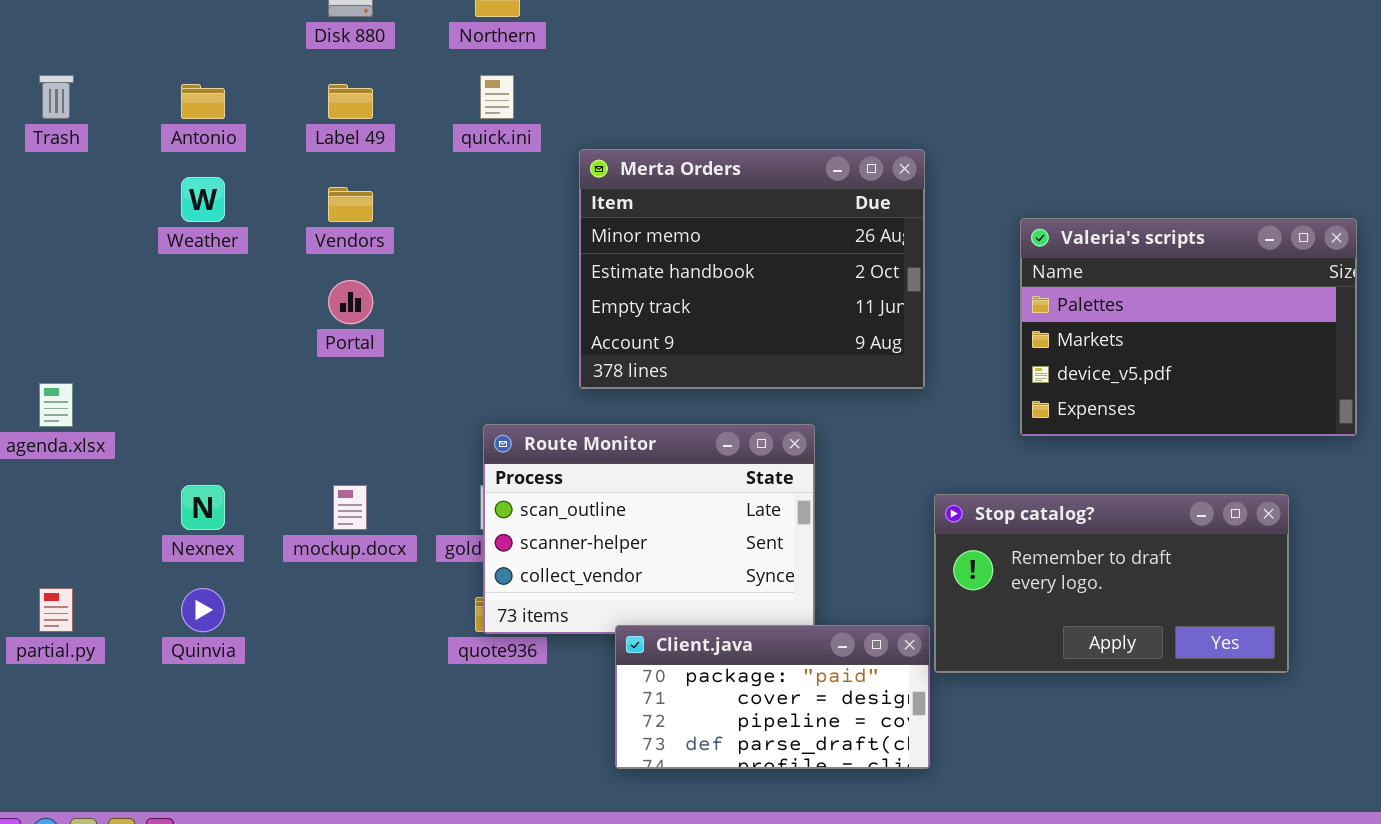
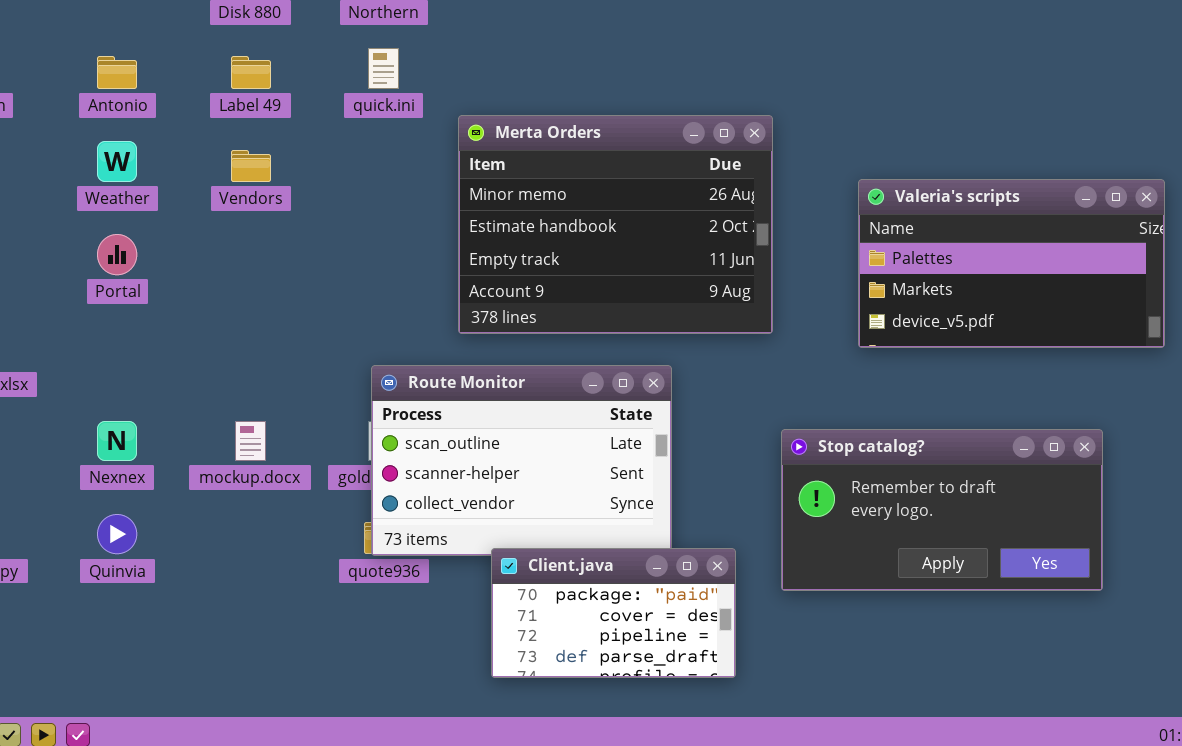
Valeria's scripts: [1020,218,1357,436] -> [858,179,1165,348], resized
Portal: [328,280,373,324] -> [97,234,137,275], moved
Client.java: [615,625,930,769] -> [491,548,736,678], resized

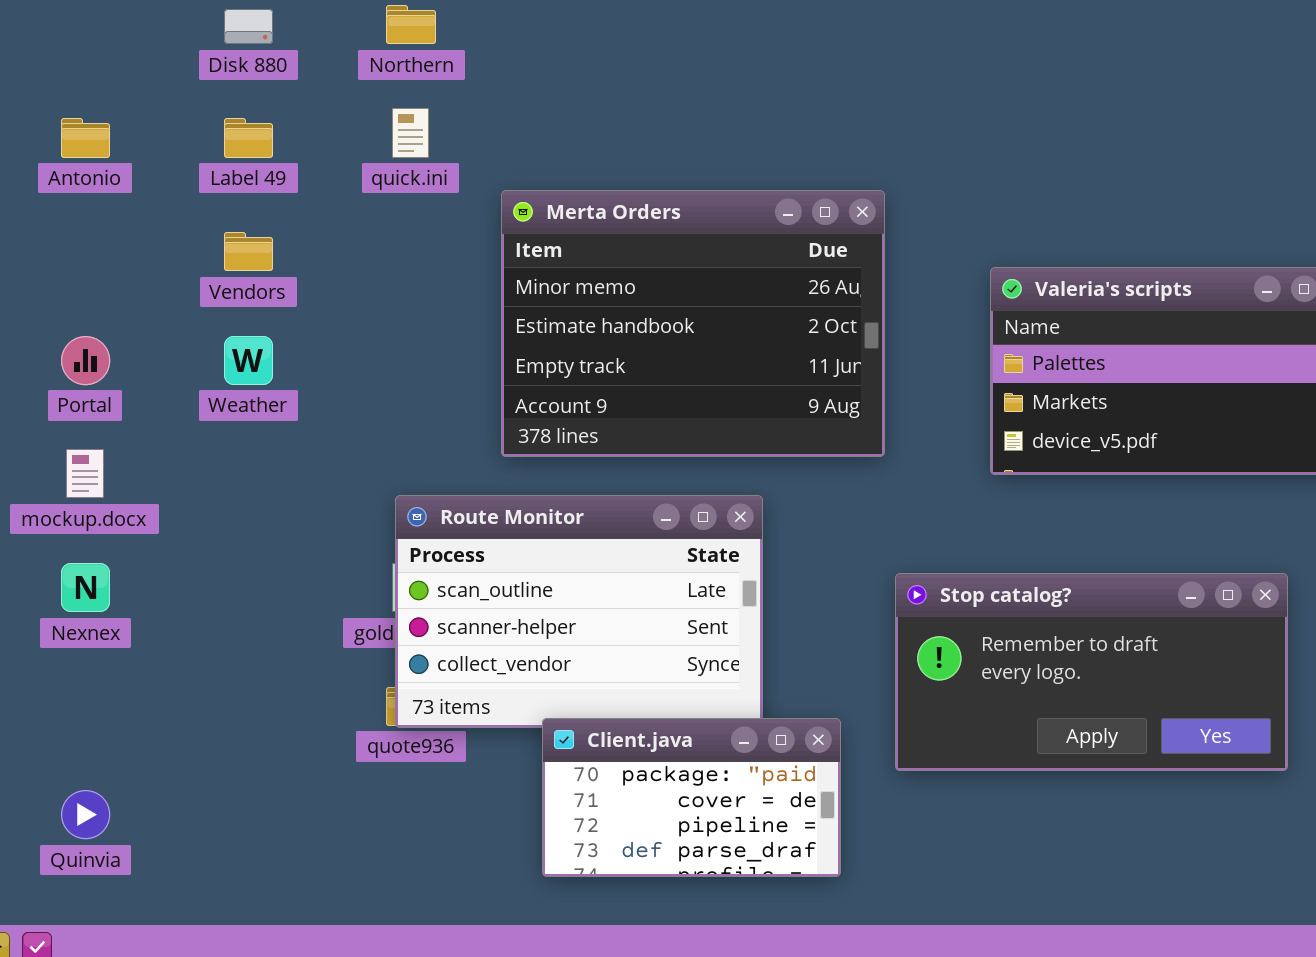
Weather: [97,141,137,182] -> [224,336,273,385], moved
mockup.docx: [235,421,266,461] -> [66,449,104,498], moved
Quinvia: [97,514,137,554] -> [61,790,110,839], moved

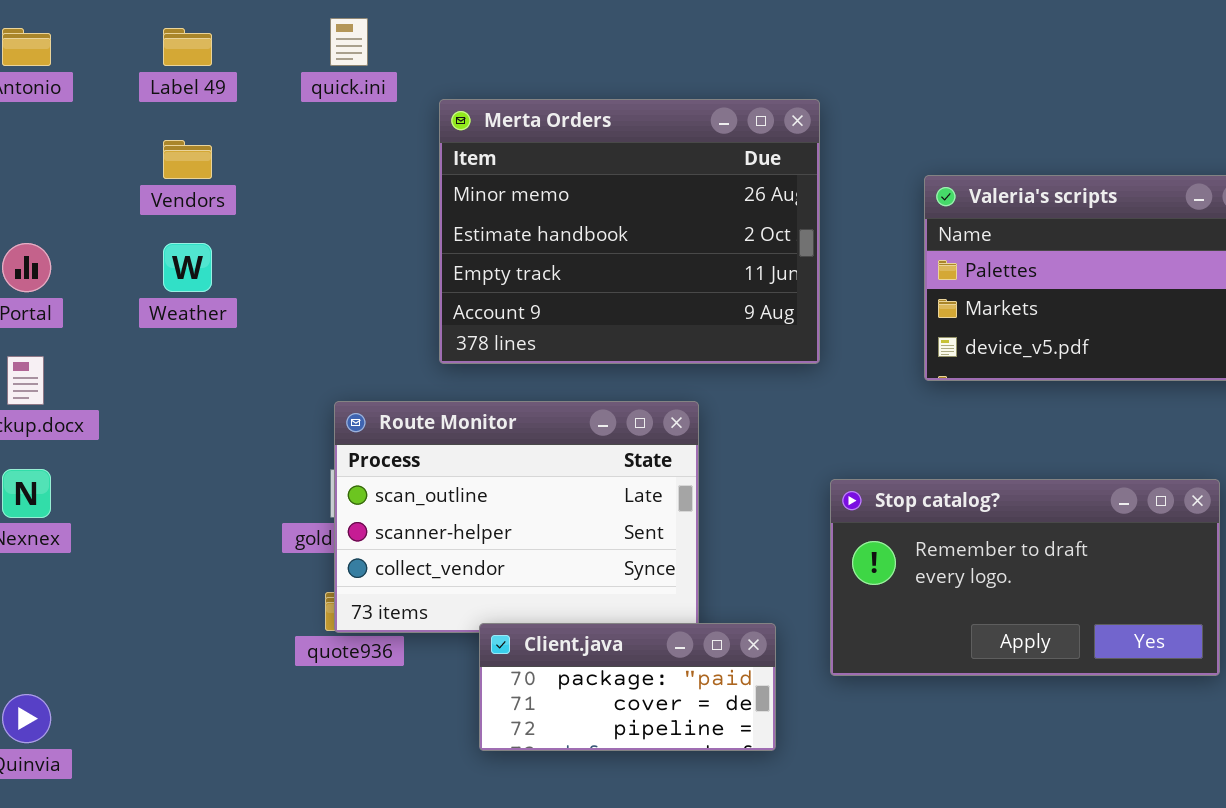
Client.java: [542,718,841,877] -> [479,623,776,751], resized

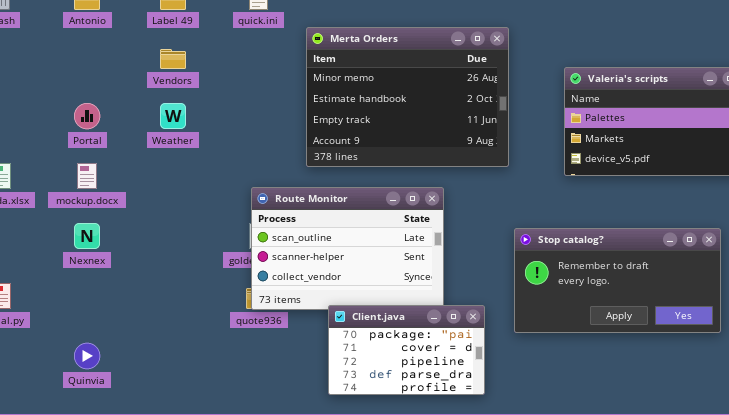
Client.java: [479,623,776,751] -> [328,305,485,395], resized

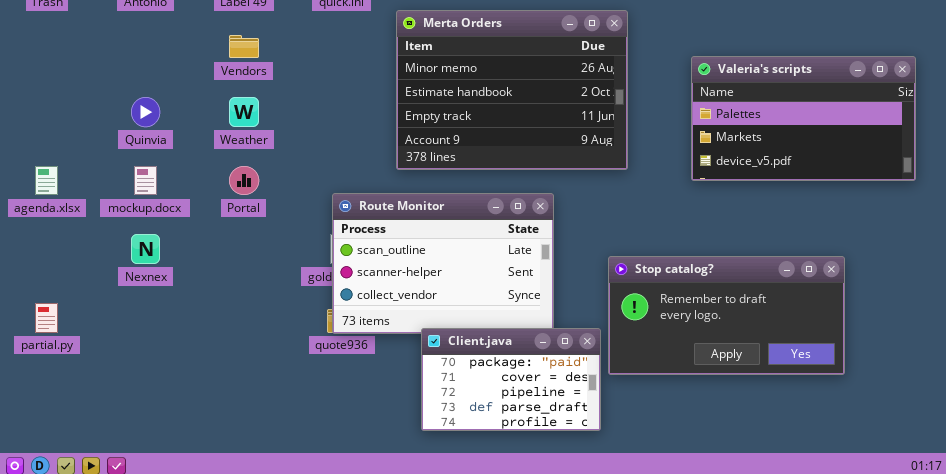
Portal: [74,103,100,129] -> [229,166,259,195], moved
Stop catalog?: [514,228,721,333] -> [608,256,845,375], moved
Quinvia: [74,343,100,369] -> [131,97,160,127], moved

